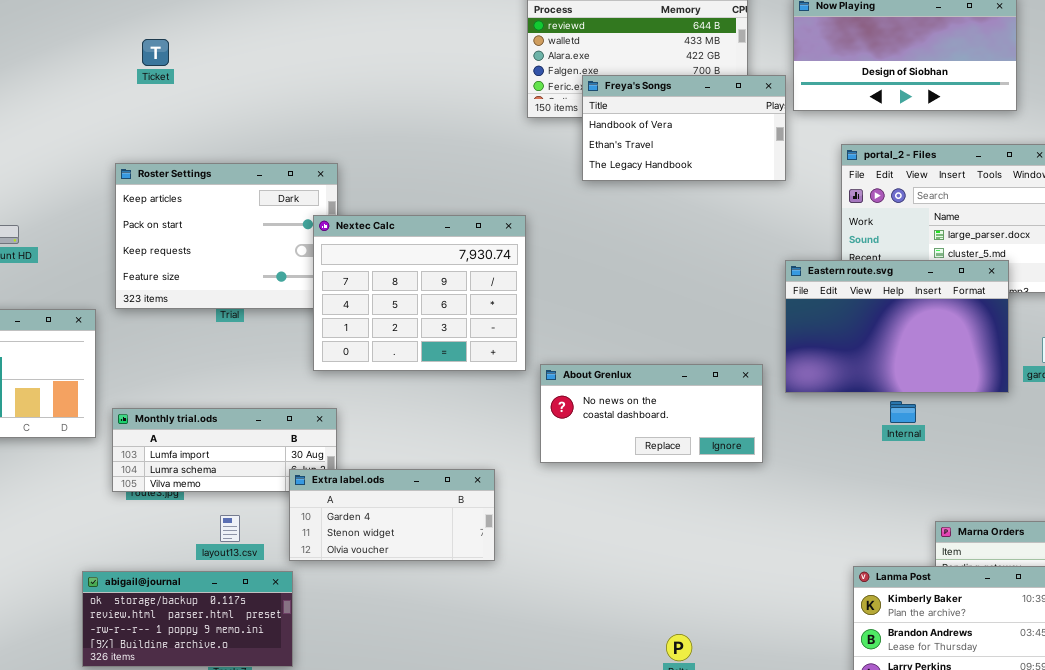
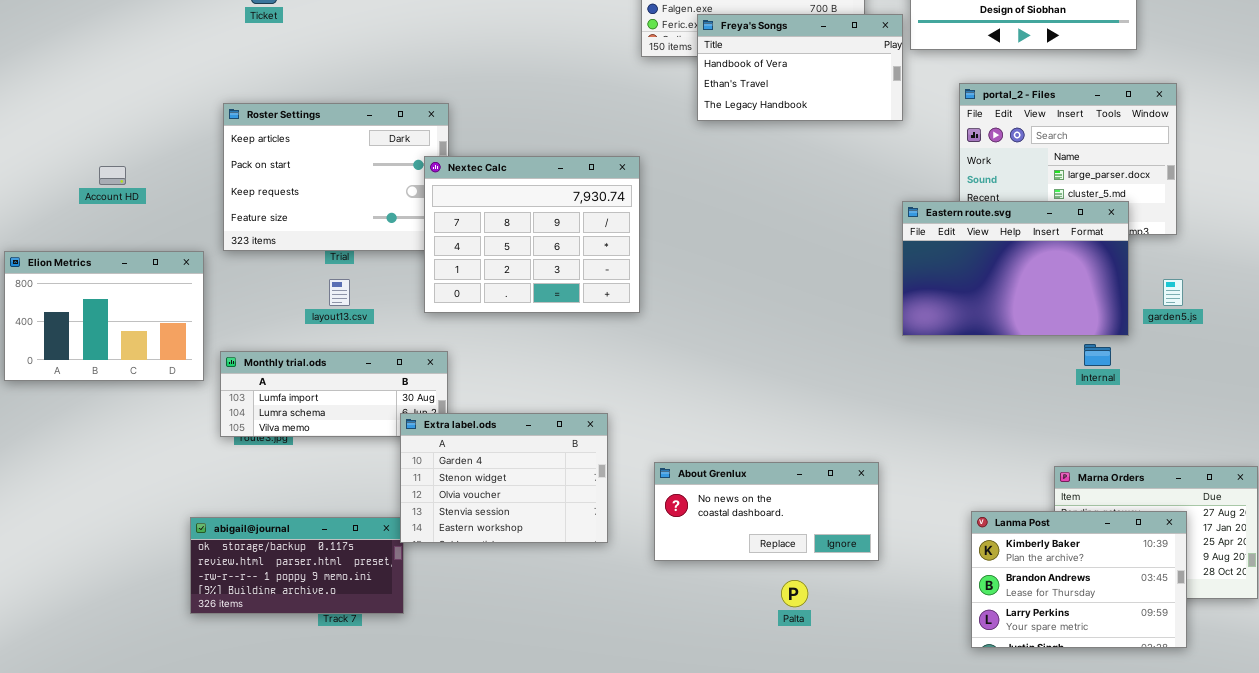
About Grenlux: [540,364,763,463] -> [654,462,879,561], moved
Internal: [890,401,916,423] -> [1084,344,1111,366], moved
Extra label.ods: [289,469,495,561] -> [400,413,608,543], resized
layout13.csv: [220,515,240,542] -> [329,279,350,306], moved

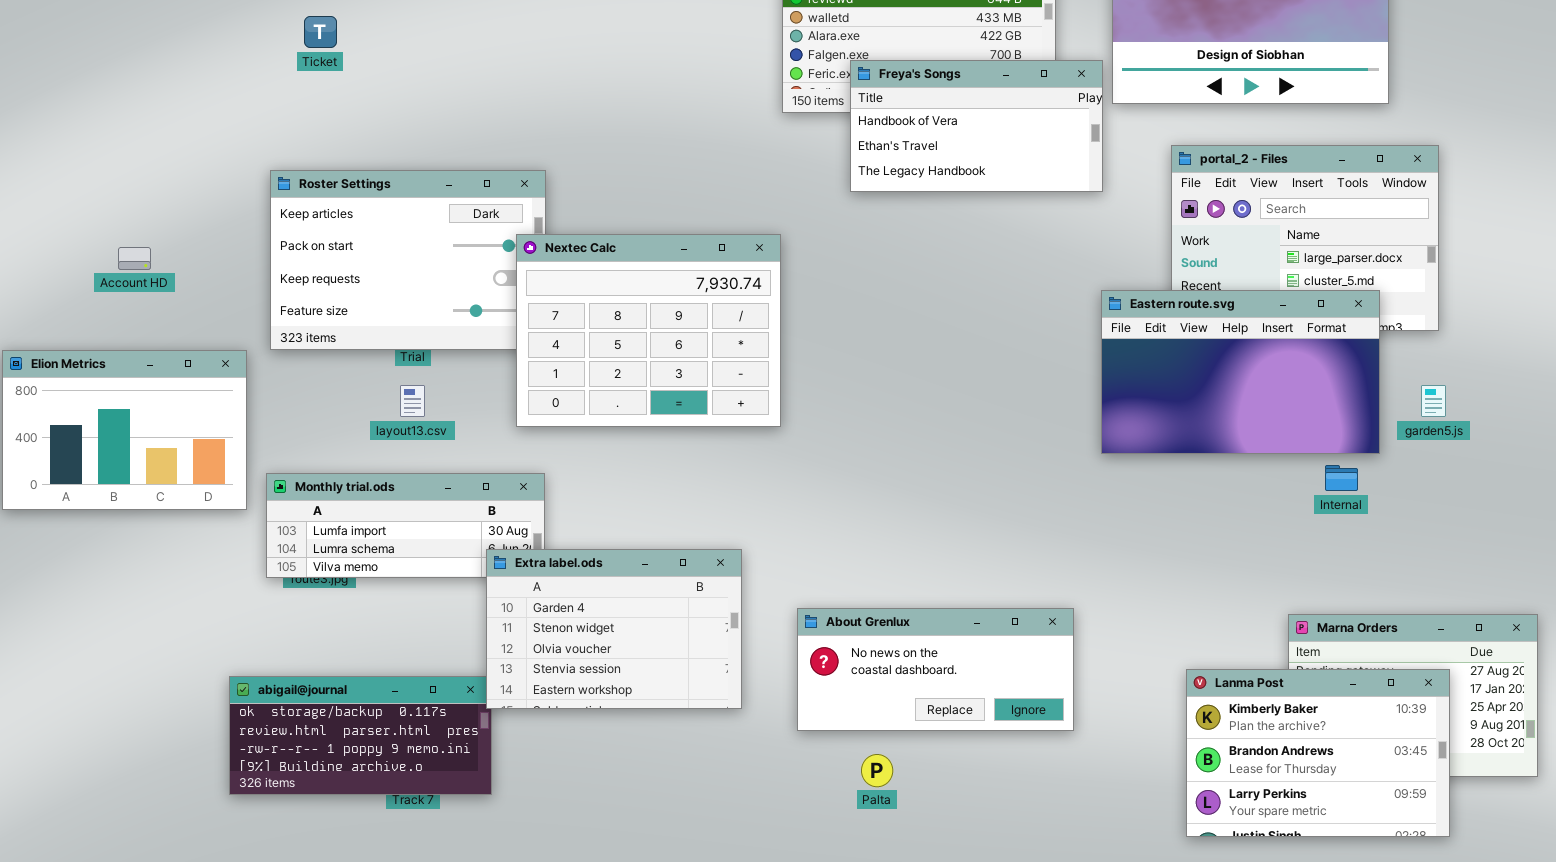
Palta: [781,580,808,607] -> [861,754,893,787], moved

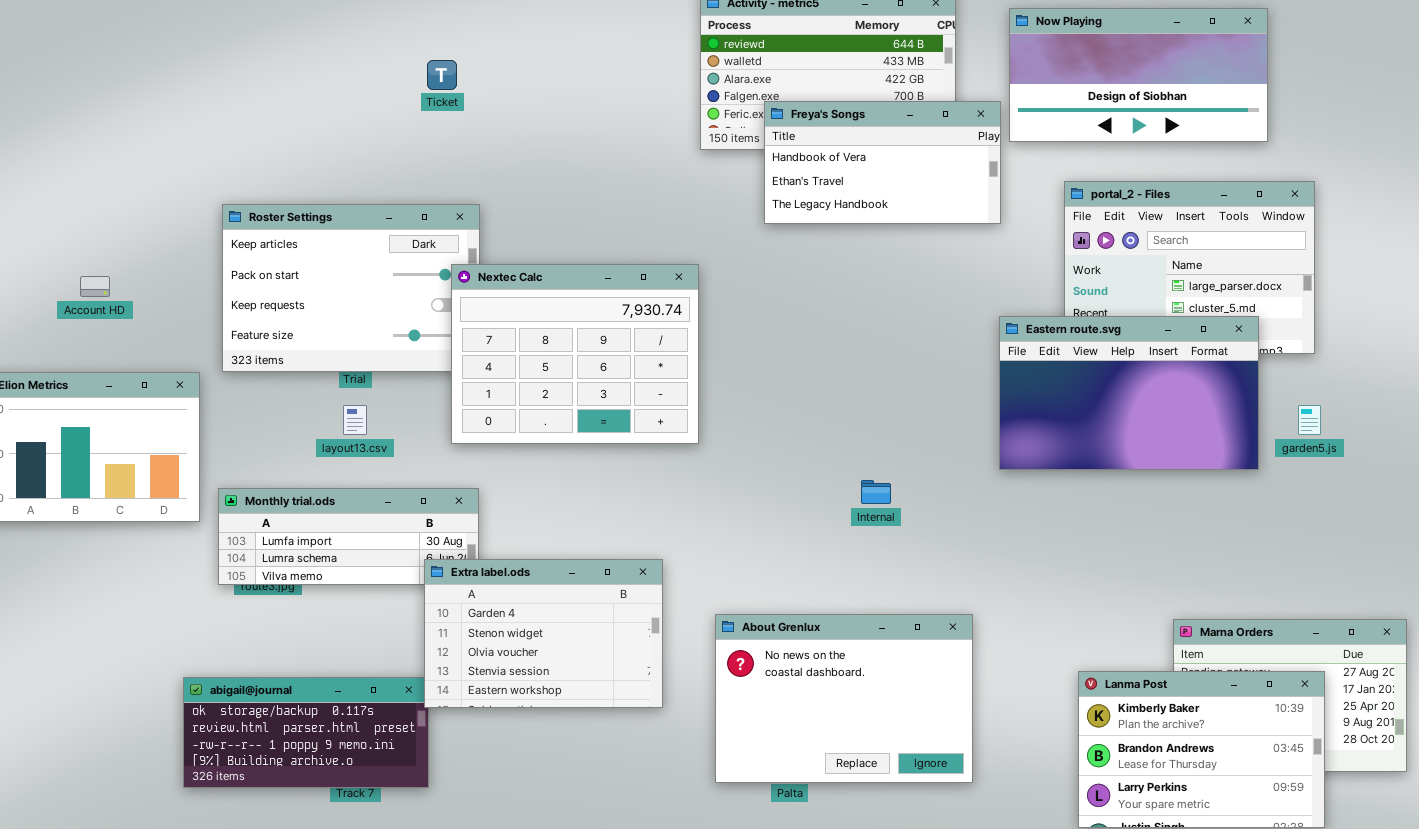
Ticket: [304,16,337,48] -> [427,60,457,90], moved
Internal: [1325,465,1358,491] -> [861,480,891,504], moved
About Grenlux: [797,608,1074,731] -> [715,614,973,783], resized

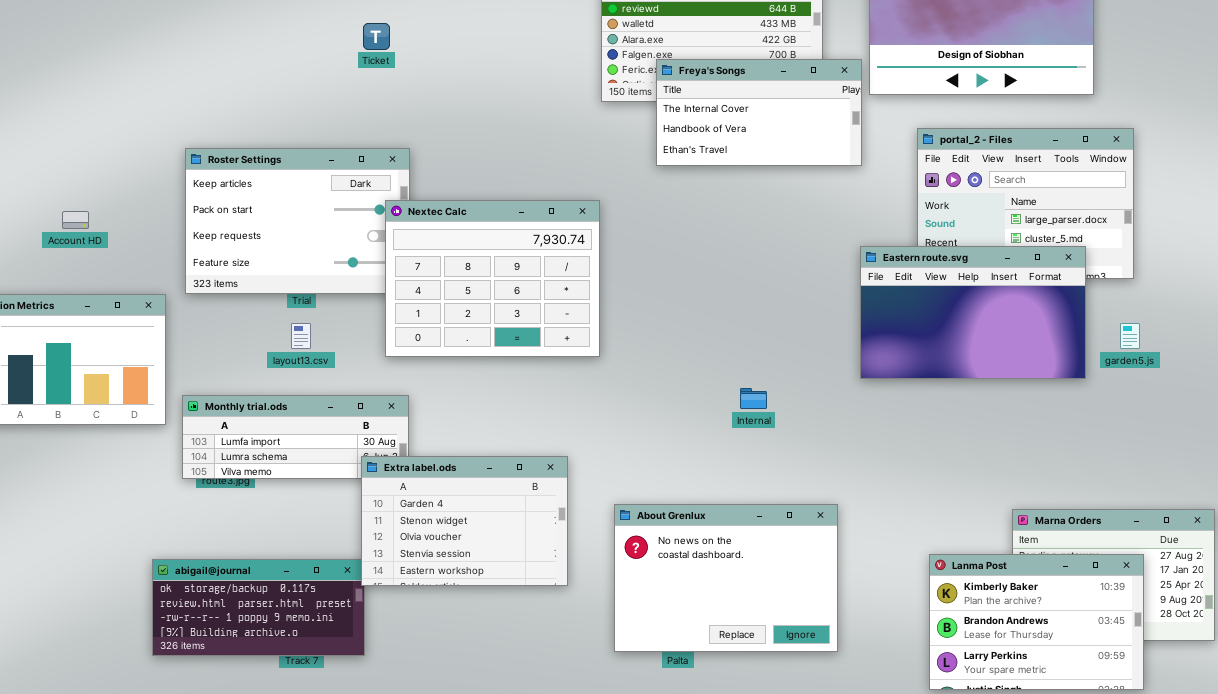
Freya's Songs: [764,101,1001,224] -> [656,59,862,166], scrolled up 1 row

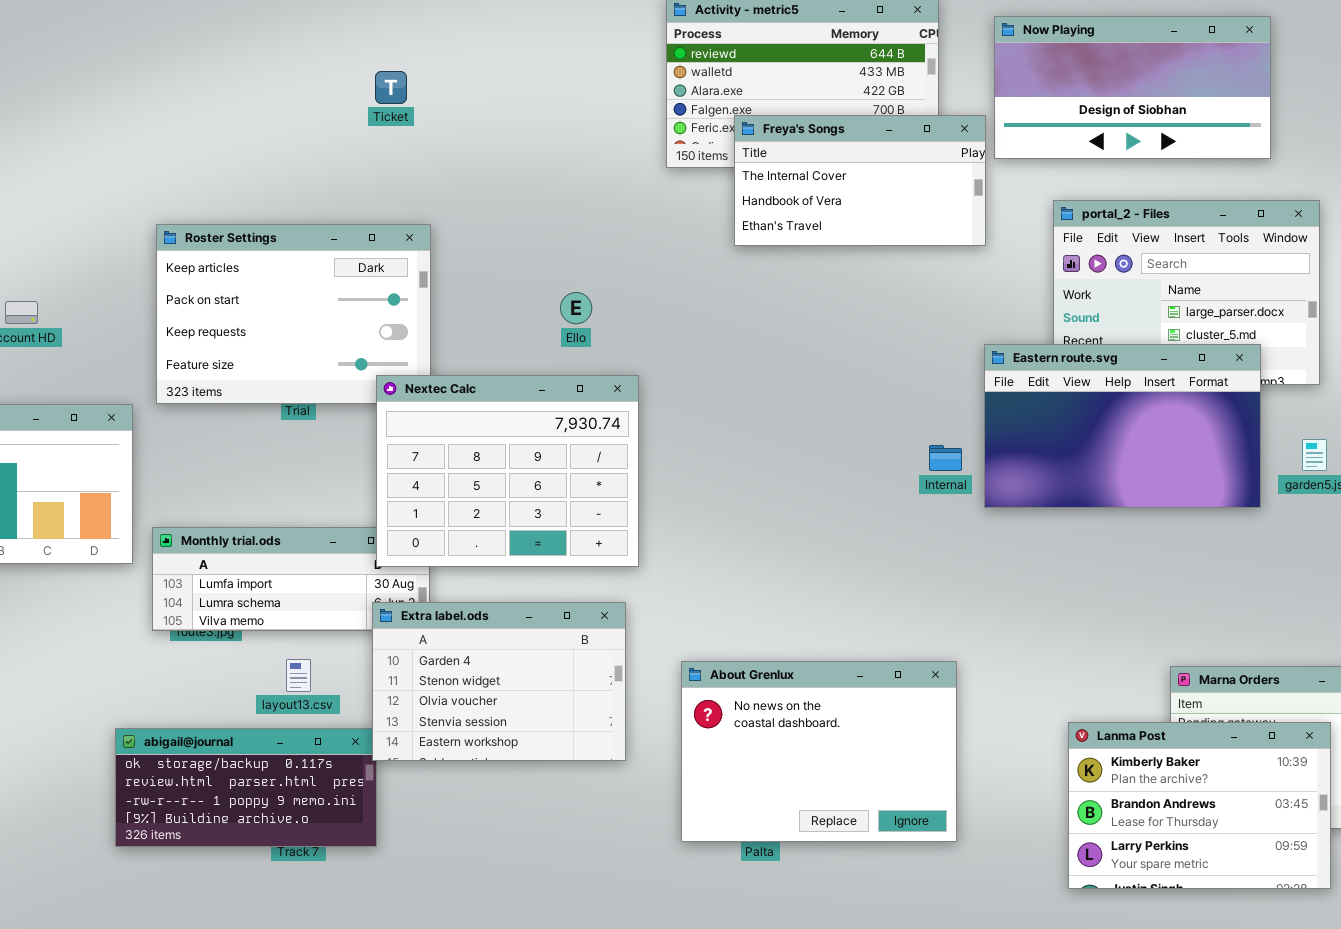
Nextec Calc: [385,200,600,357] -> [376,375,639,567], moved
layout13.csv: [291,323,311,349] -> [286,659,311,692], moved
Internal: [740,388,767,409] -> [929,445,962,471], moved

